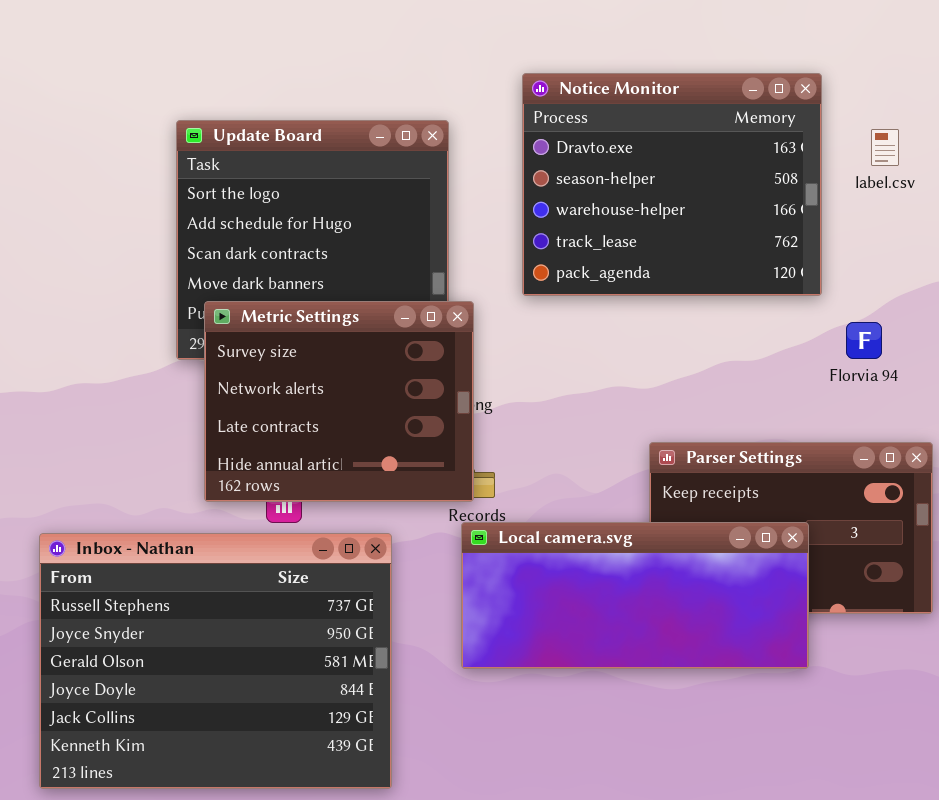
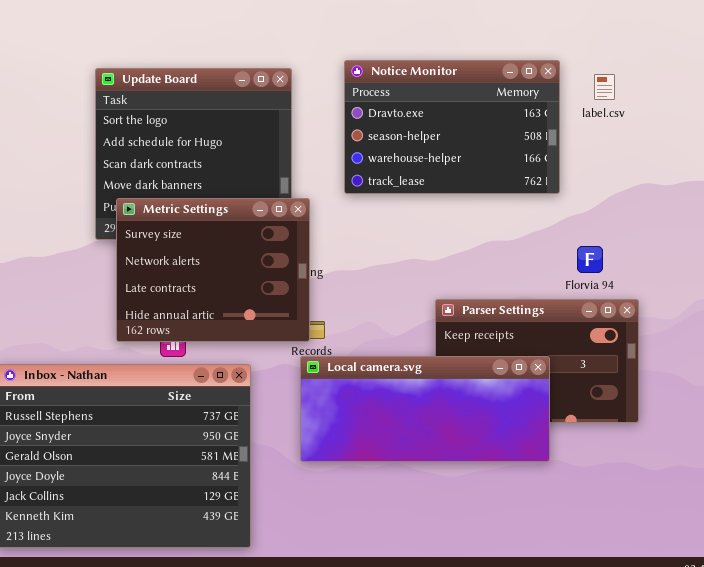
Notice Monitor: [522,73,822,296] -> [344,60,560,194], resized
Florvia 94: [846,322,882,359] -> [577,246,603,273], moved

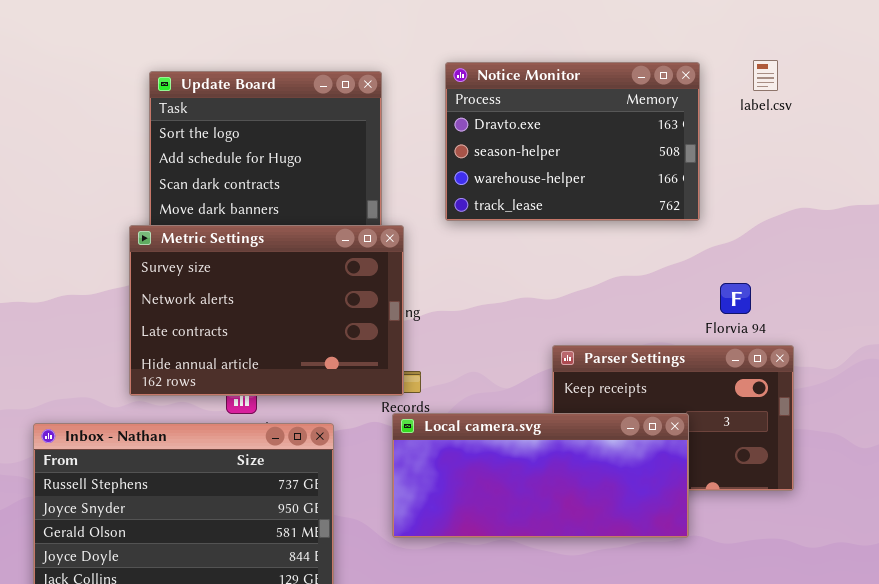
label.csv: [594,74,615,100] -> [753,60,778,91], moved
Metric Settings: [116,198,310,342] -> [129,225,404,396], resized

